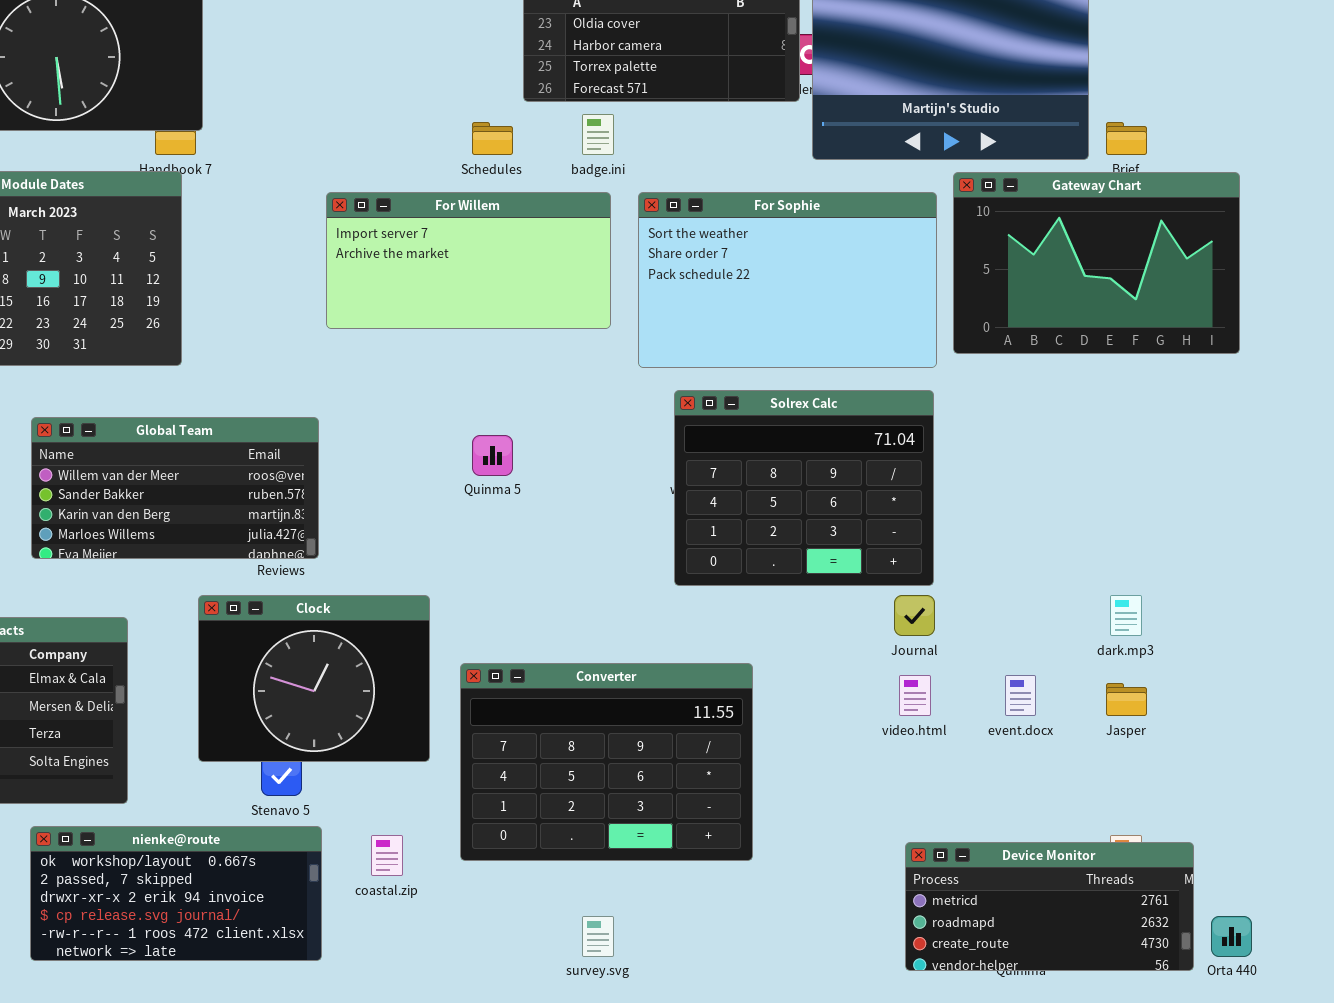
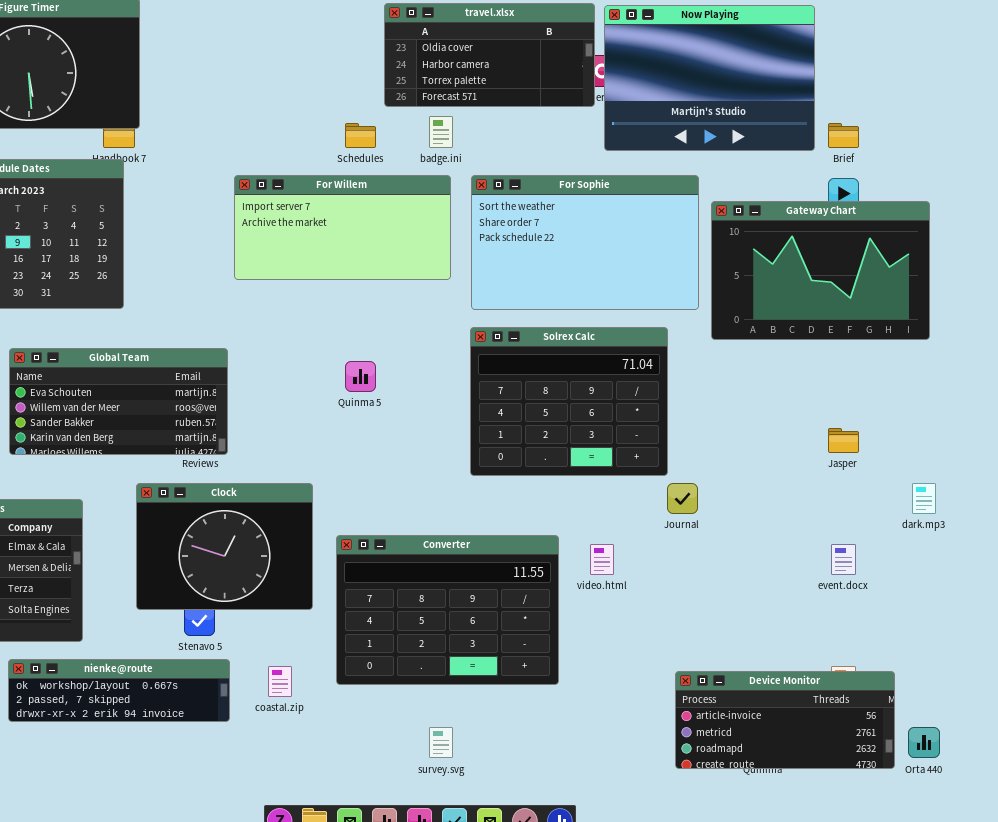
Gateway Chart: [953,172,1240,354] -> [711,201,930,340], moved
Solrex Calc: [674,390,934,586] -> [470,327,668,476], moved
Global Team: [31,417,319,559] -> [9,348,228,455], scrolled up 1 row
dark.mp3: [1110,595,1142,636] -> [912,483,936,514], moved
video.html: [899,675,931,716] -> [590,544,614,575], moved
event.docx: [1005,675,1036,716] -> [831,544,856,575], moved
Jasper: [1106,683,1147,716] -> [828,428,859,453], moved
nienke@route: [30,826,322,961] -> [8,659,230,722], resized
Device Monitor: [905,842,1194,971] -> [675,671,895,769], scrolled up 1 row

